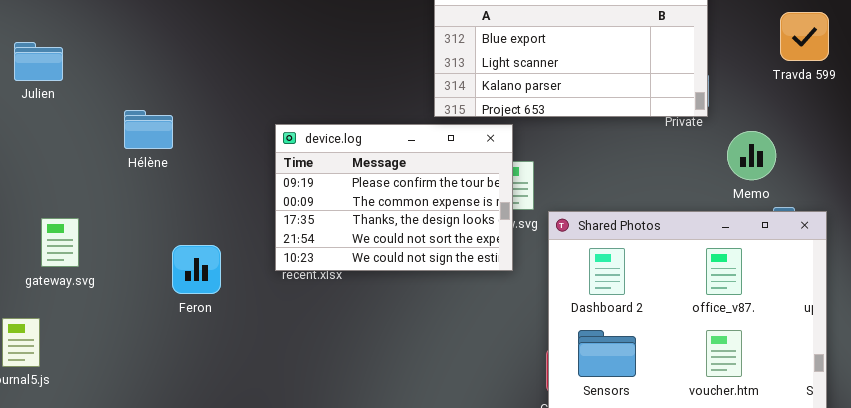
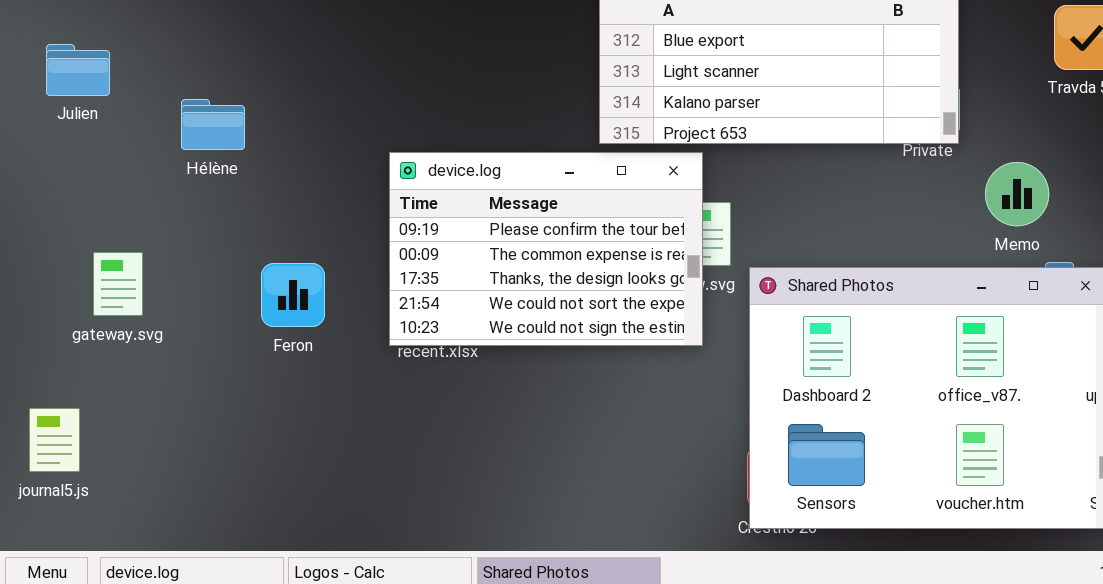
Hélène: [124,110,173,149] -> [181,99,245,150], moved
gateway.svg: [41,218,79,267] -> [93,252,143,316], moved
Feron: [172,245,221,294] -> [261,263,325,327], moved

